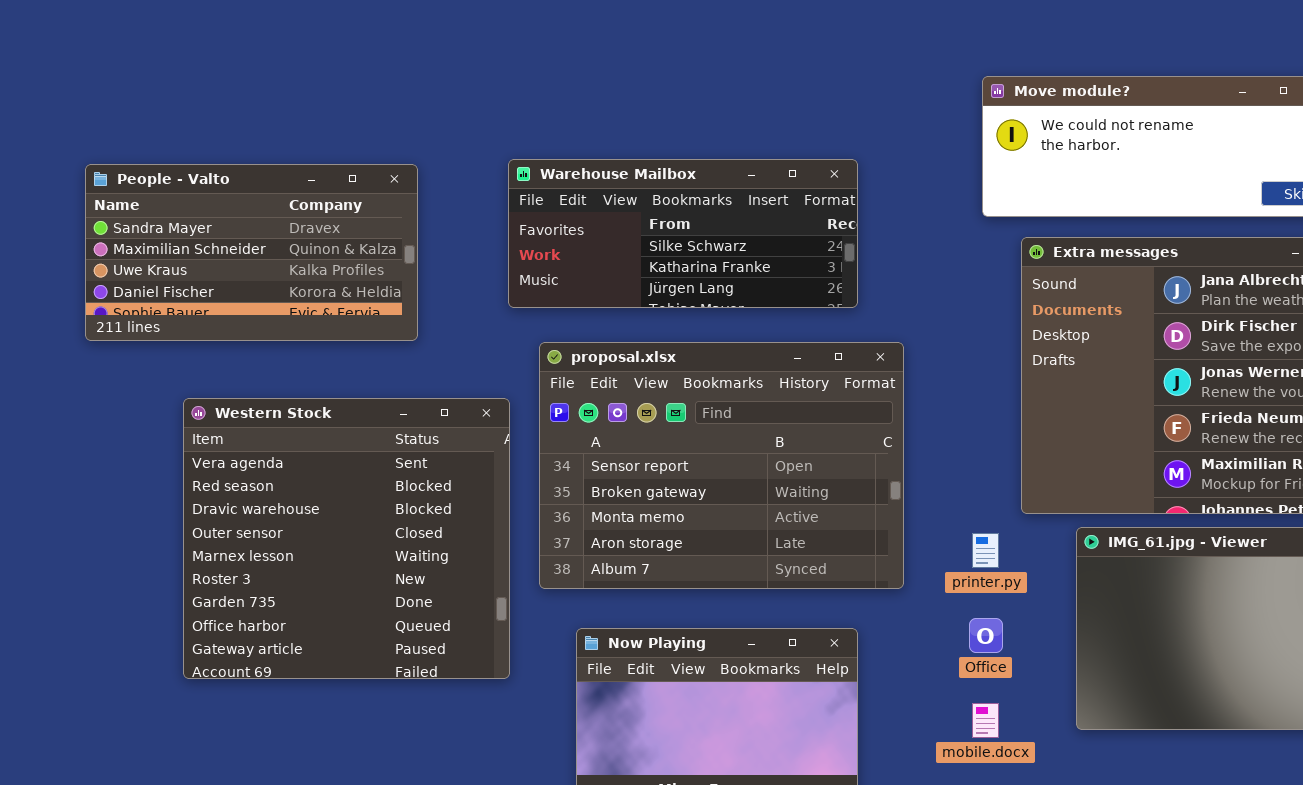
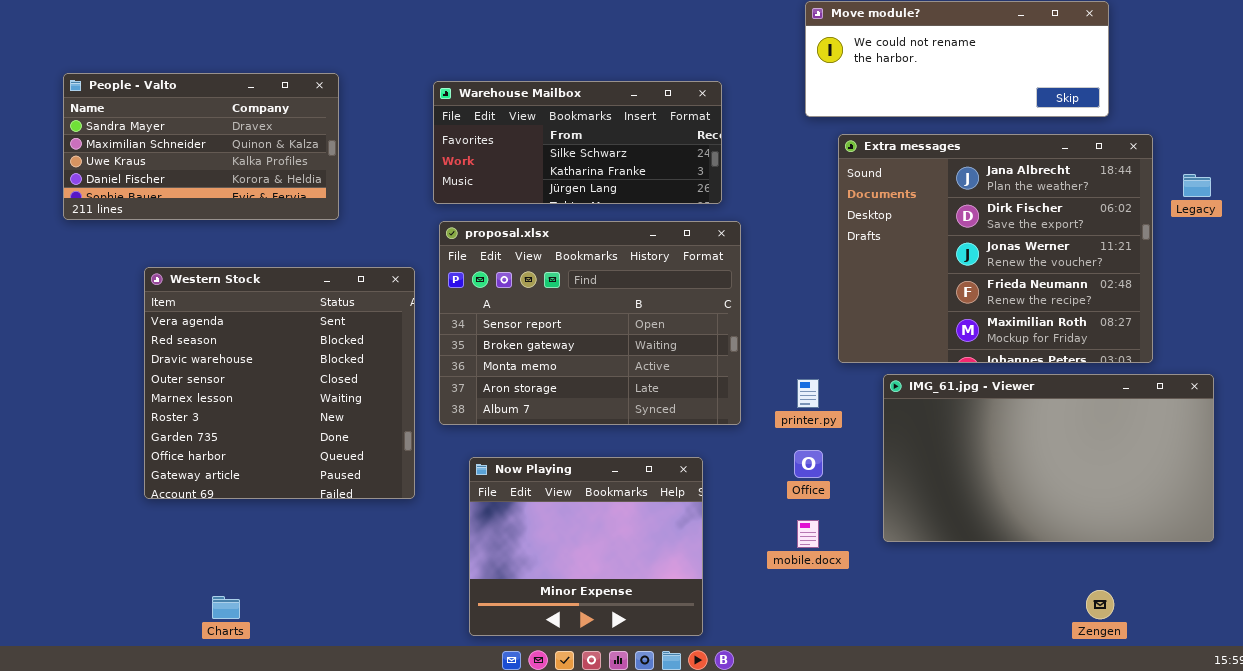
Warehouse Mailbox: [508,159,858,308] -> [433,81,722,204], moved

